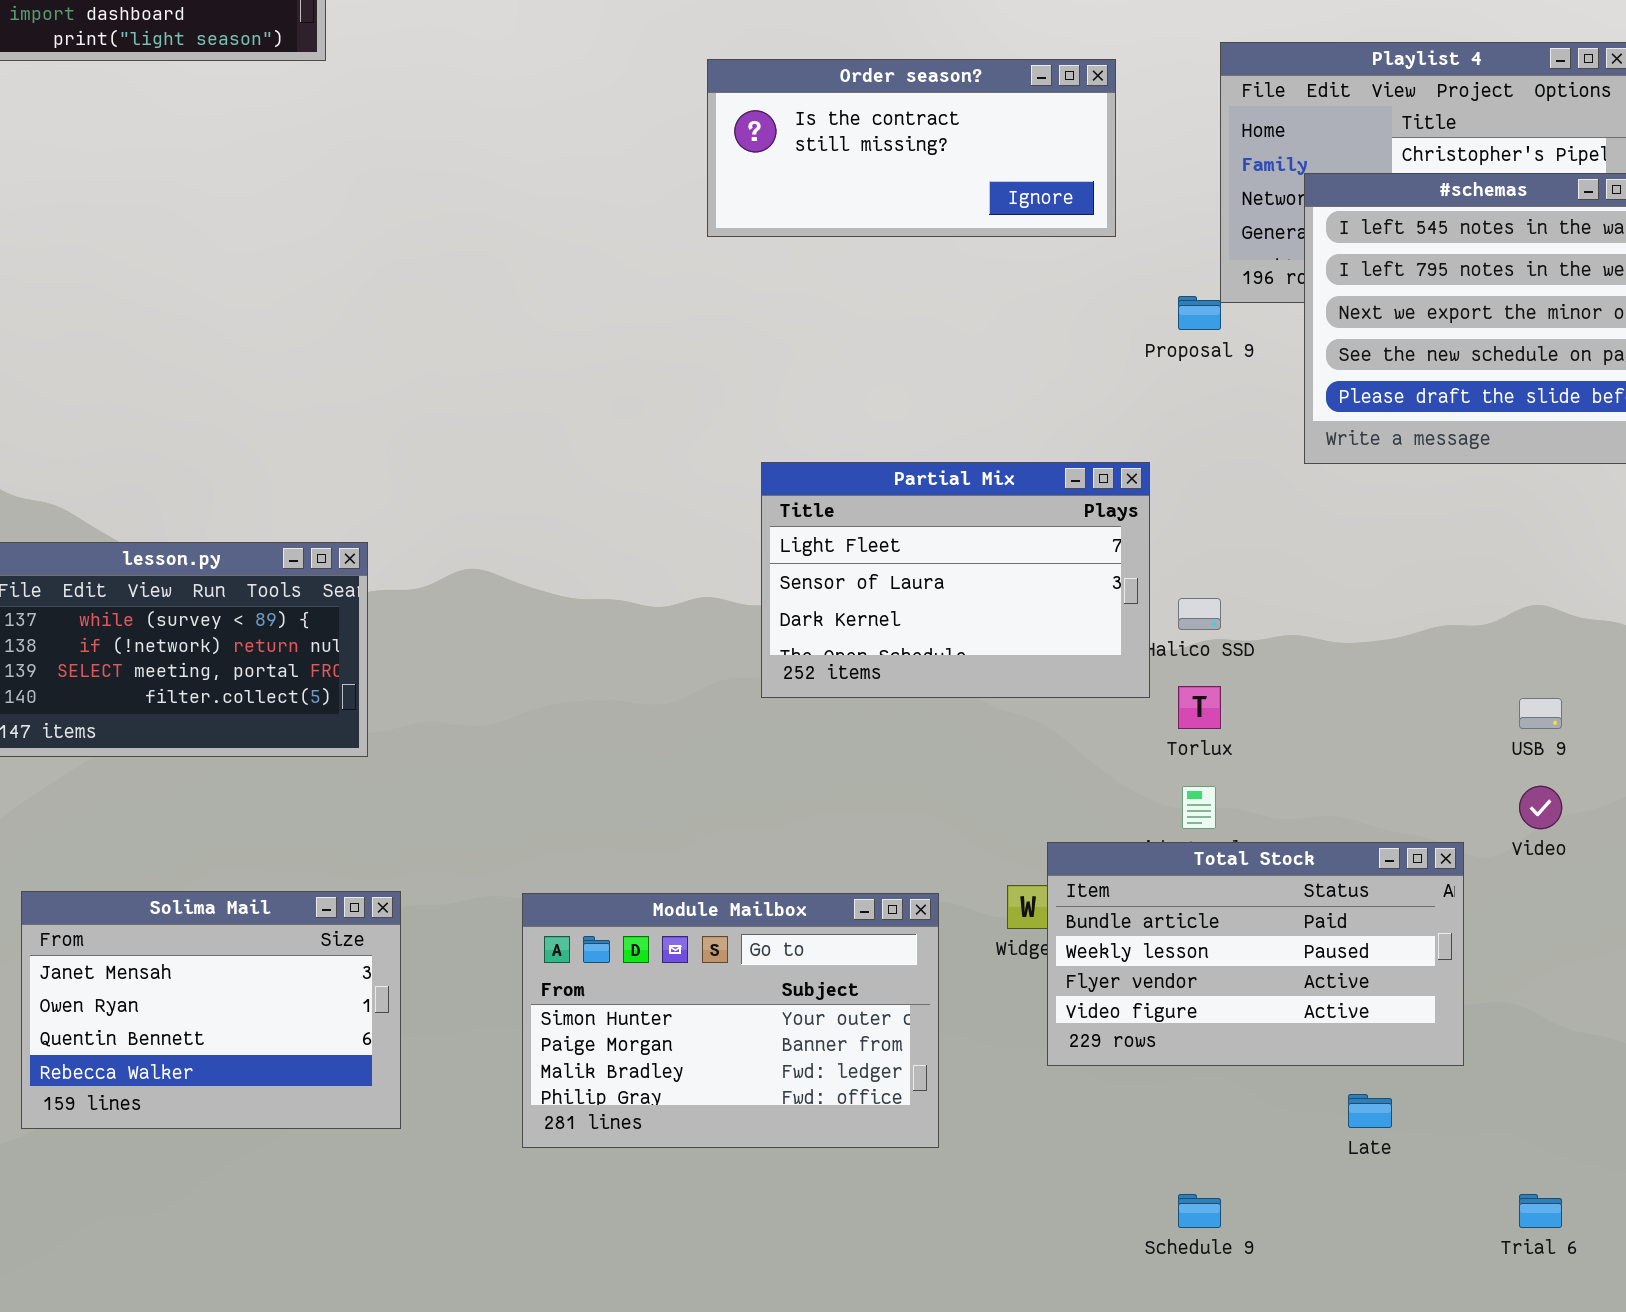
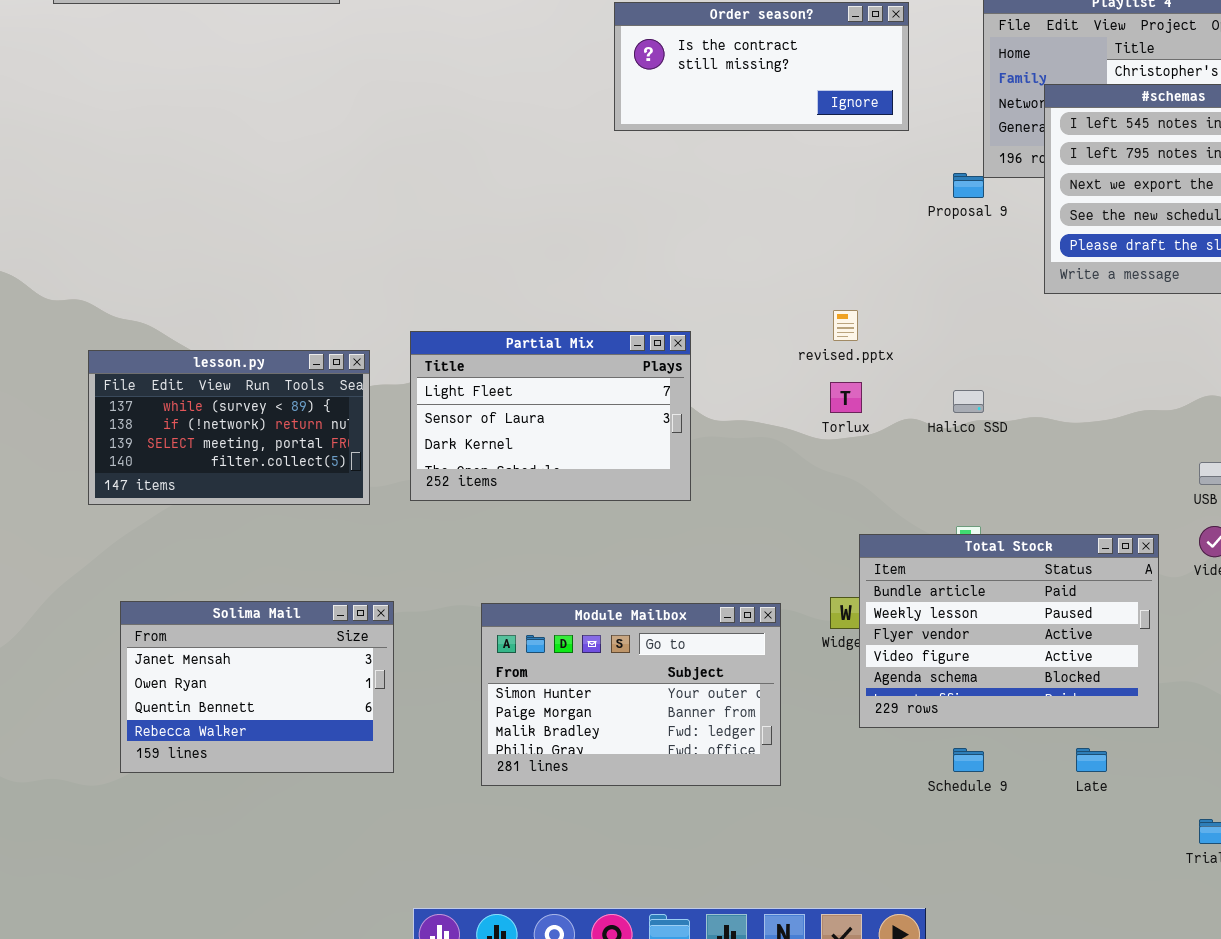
Partial Mix: [761,462,1150,698] -> [410,331,691,501], moved
Torlux: [1178,686,1221,729] -> [830,382,862,413], moved
Total Stock: [1047,842,1464,1066] -> [859,534,1159,728], resized
Schedule 9: [1178,1194,1221,1228] -> [953,748,984,772], moved

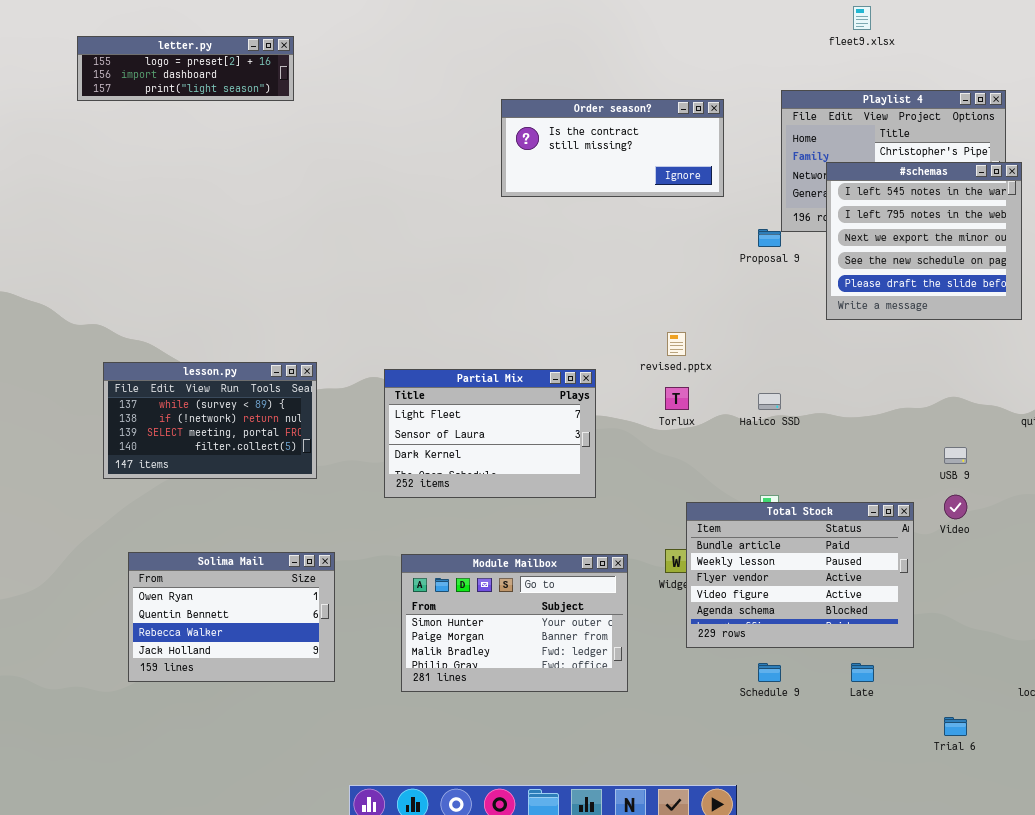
Partial Mix: [410,331,691,501] -> [384,369,596,498], moved
Solima Mail: [120,601,394,773] -> [128,552,335,682], scrolled down 1 row

